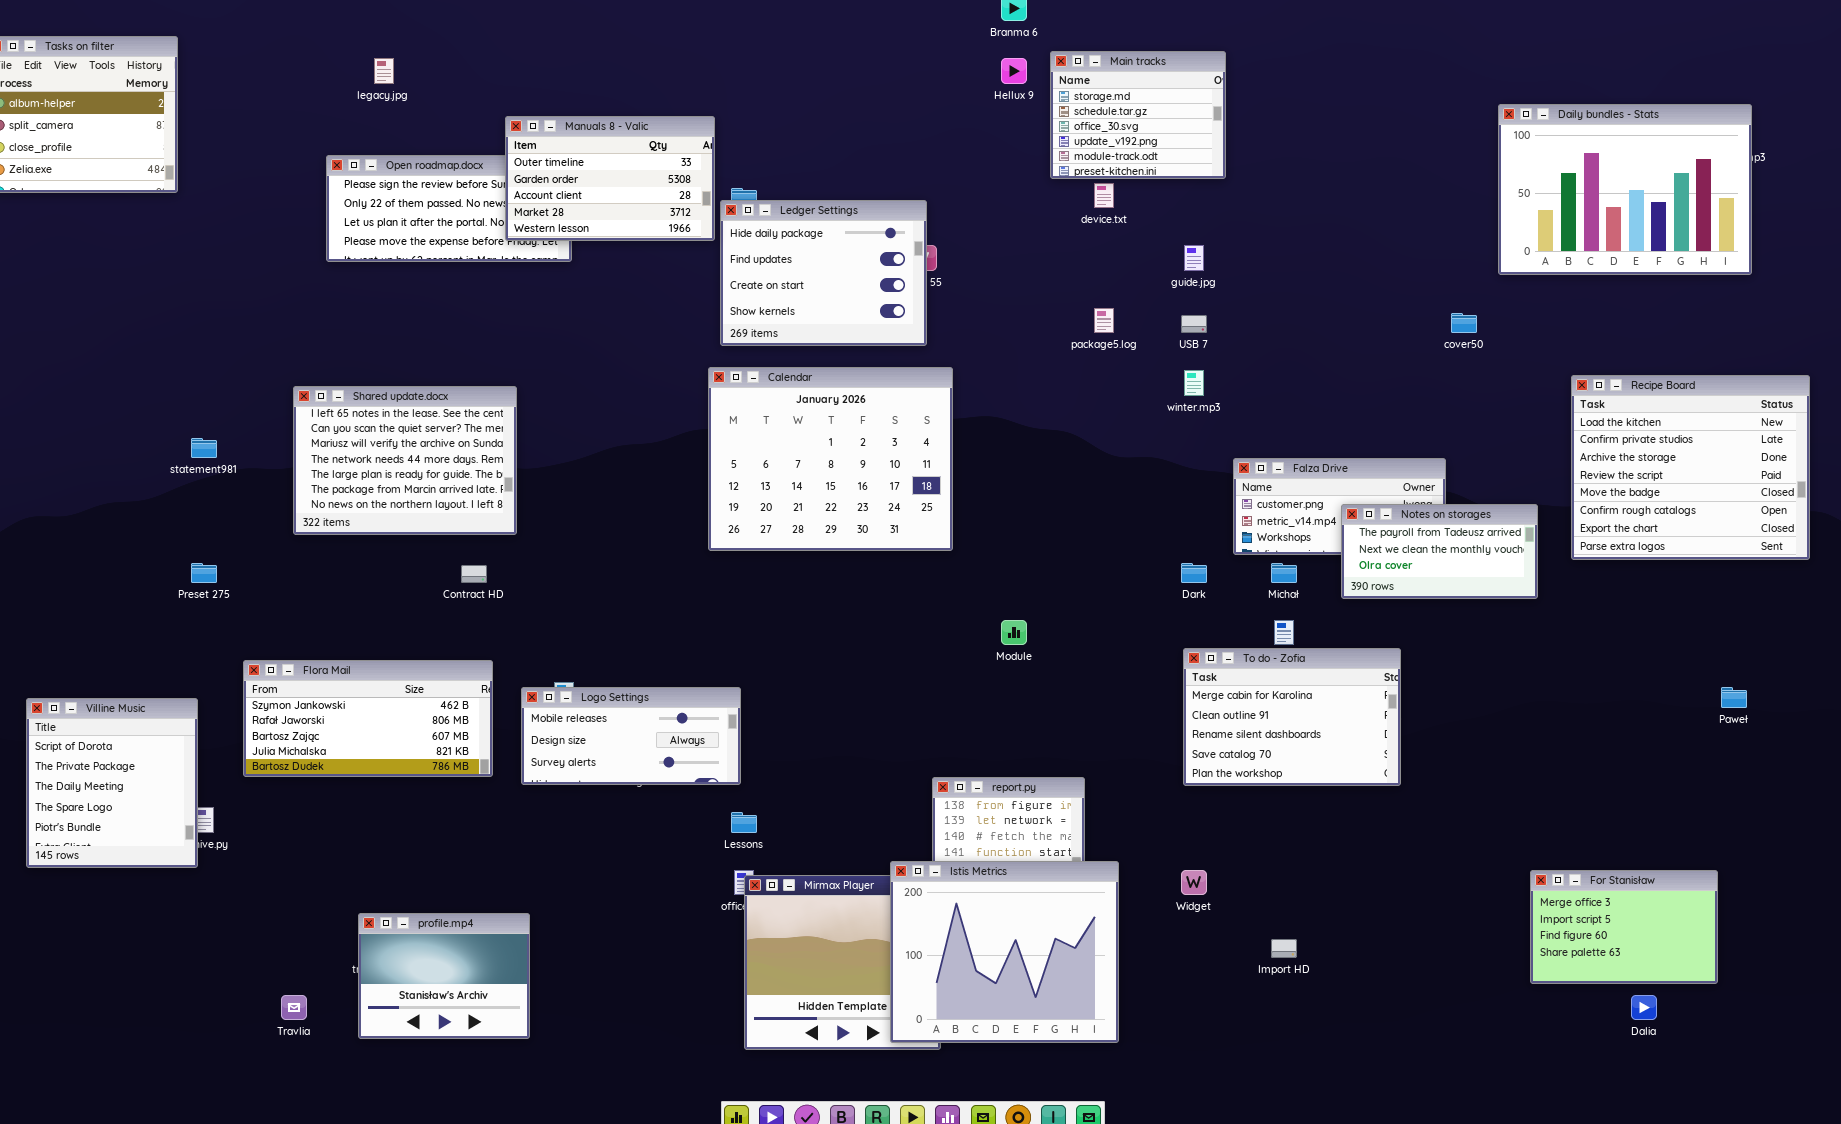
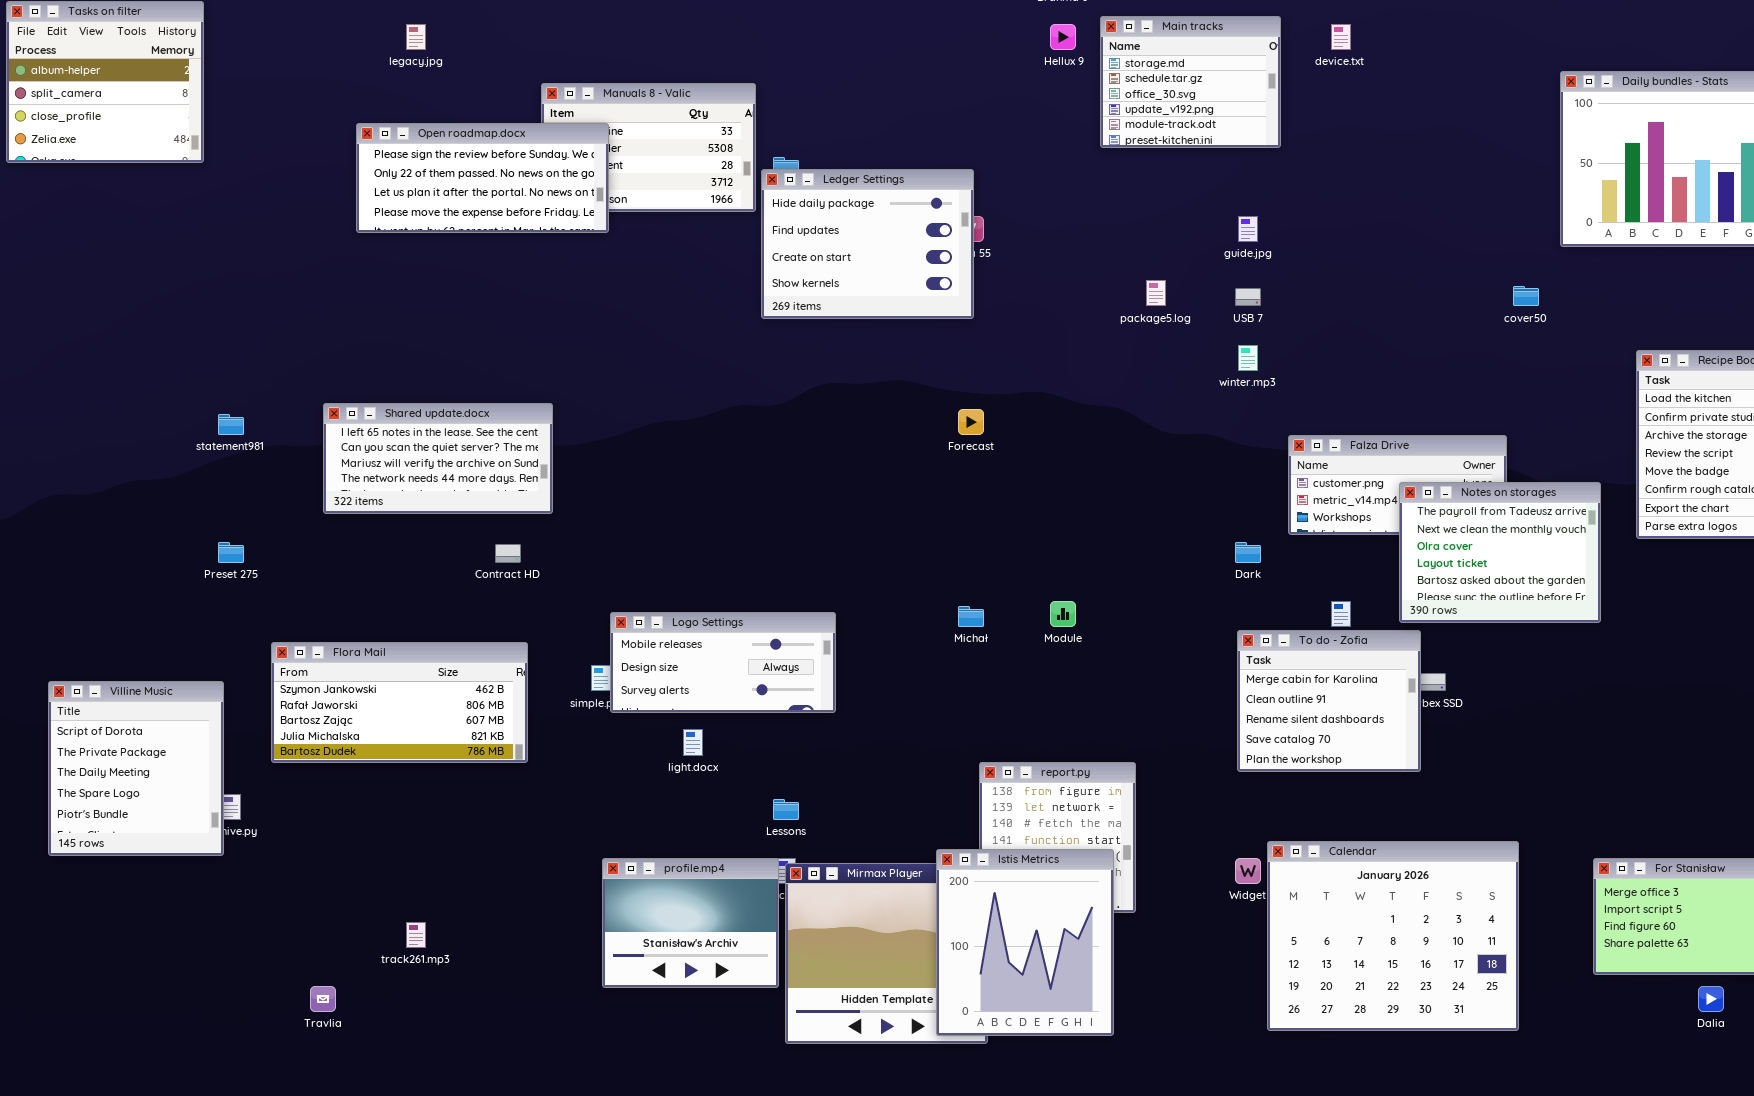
Open roadmap.docx: [326,155,572,262] -> [356,123,609,233], raised
device.txt: [1094,183,1114,208] -> [1331,24,1351,50], moved
Calendar: [708,367,953,551] -> [1267,841,1519,1031], moved
Shared update.docx: [293,386,517,535] -> [323,403,553,514], resized
Notes on storages: [1341,504,1538,599] -> [1399,482,1601,623], resized
Michał: [1271,563,1297,583] -> [958,606,984,627], moved
To do - Zofia: [1183,648,1401,786] -> [1237,630,1421,772], resized
Logo Settings: [521,687,741,785] -> [610,612,836,713], moved
Istis Metrics: [890,861,1119,1043] -> [936,849,1114,1036], resized
profile.mp4: [358,913,530,1039] -> [602,858,779,988], moved

